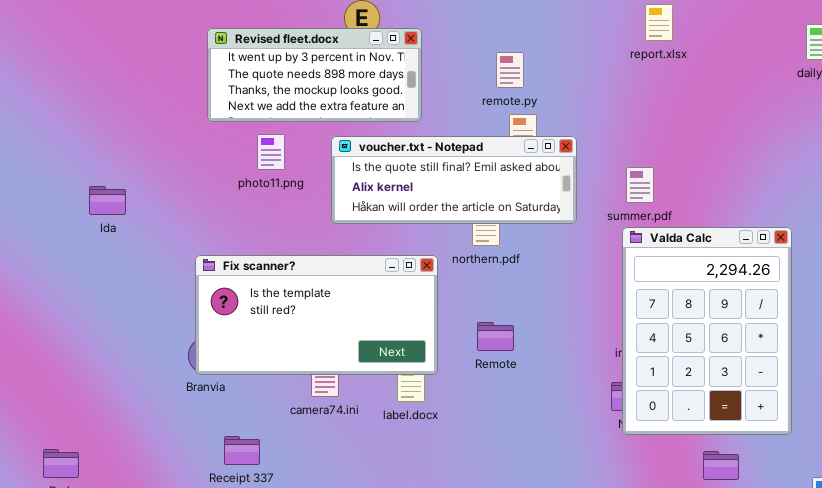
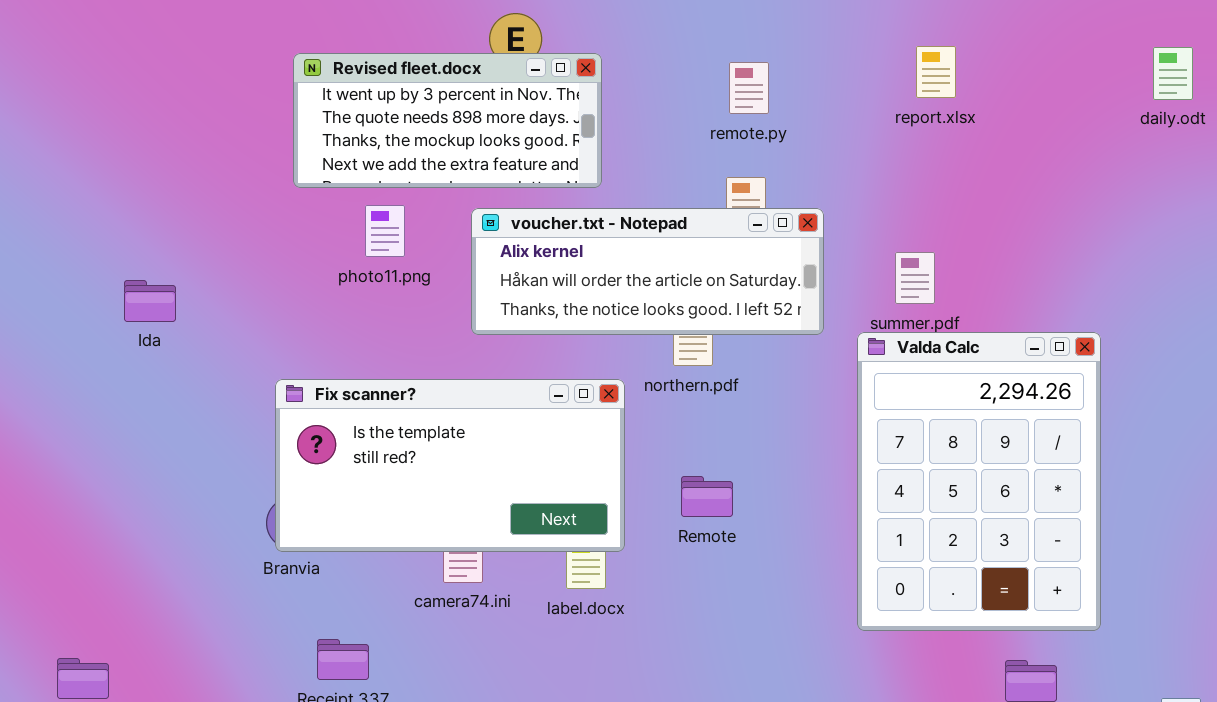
report.xlsx: [645,4,673,41] -> [916,46,956,98], moved
remote.py: [496,52,524,88] -> [729,62,769,114], moved
voucher.txt - Notepad: [331,136,577,224] -> [471,208,824,335], scrolled down 1 row
Valda Calc: [622,227,792,435] -> [857,332,1101,631], moved

